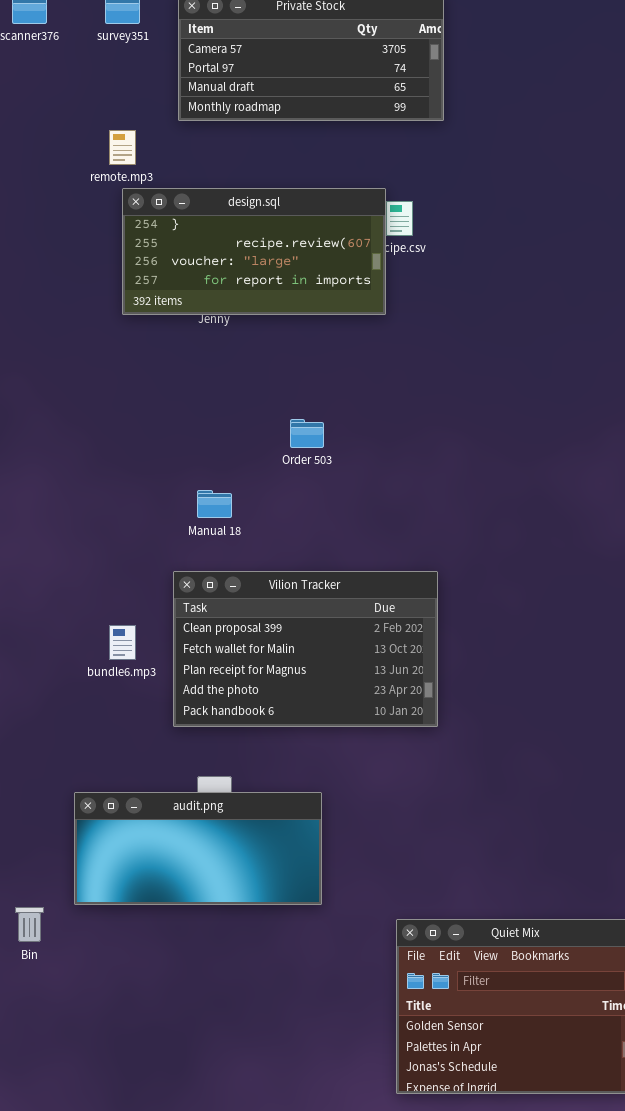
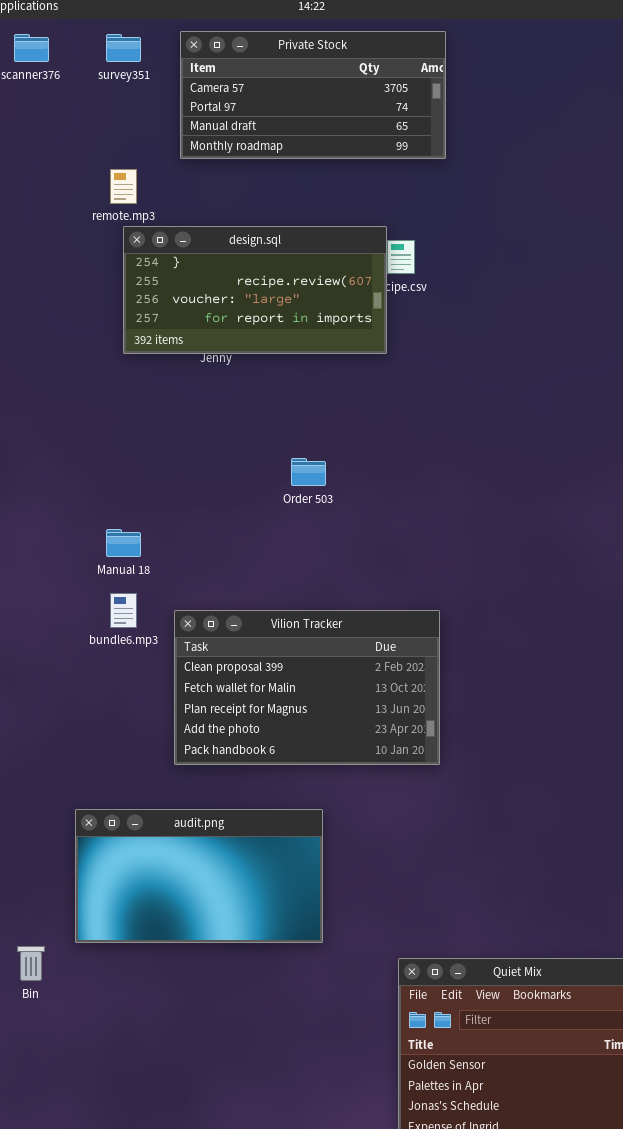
Manual 18: [197,490,232,518] -> [106,529,141,557], moved
bundle6.mp3: [109,625,136,660] -> [110,593,137,628], moved
audit.png: [74,792,322,905] -> [75,809,323,943], resized

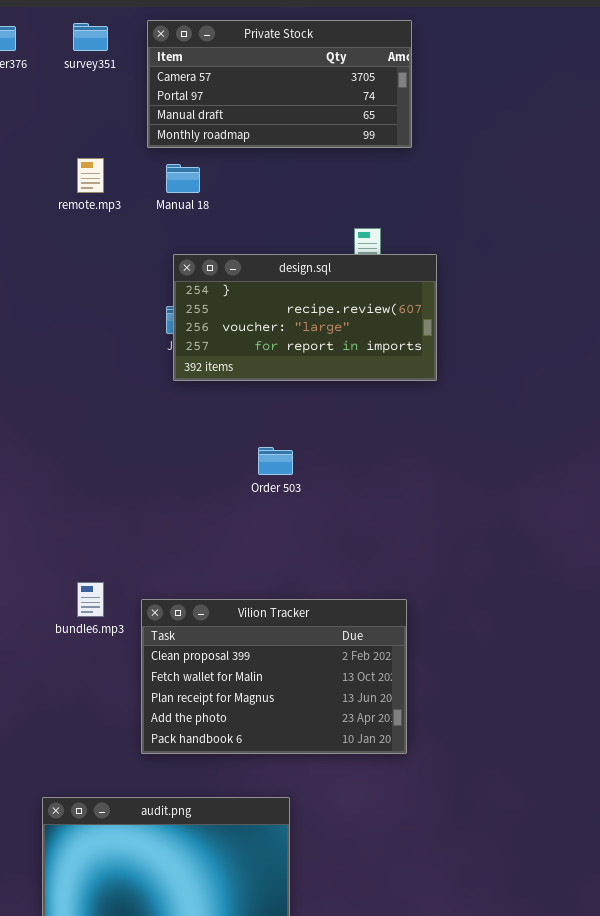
design.sql: [123,226,387,354] -> [173,254,437,381], moved
Manual 18: [106,529,141,557] -> [166,164,200,193], moved

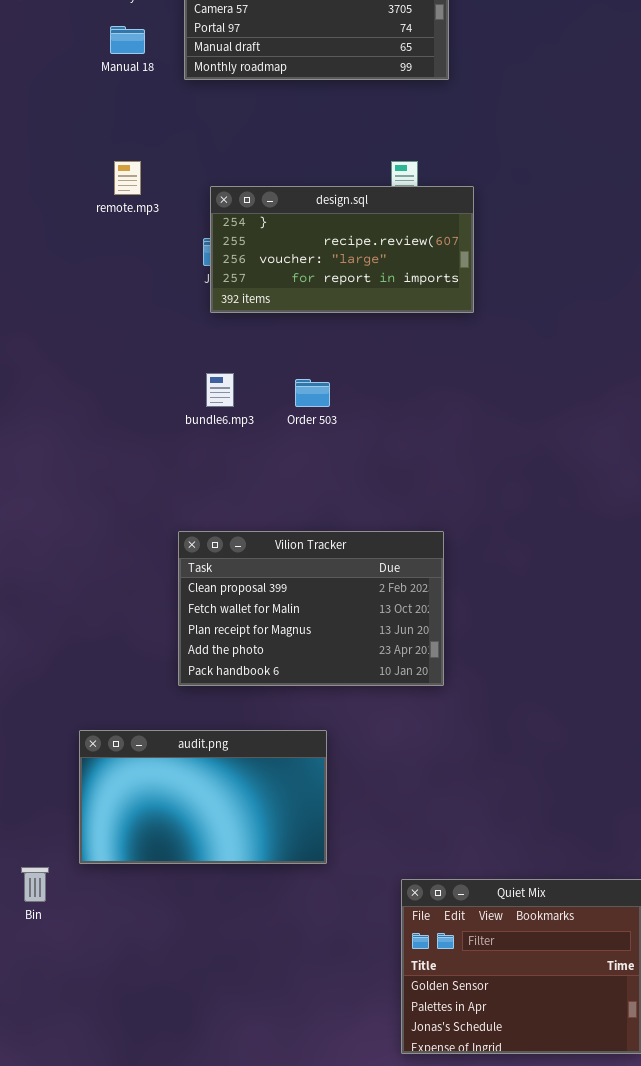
remote.mp3: [77,158,104,193] -> [114,161,141,195], moved
Manual 18: [166,164,200,193] -> [110,26,145,54], moved
bundle6.mp3: [77,582,104,617] -> [206,373,234,407], moved

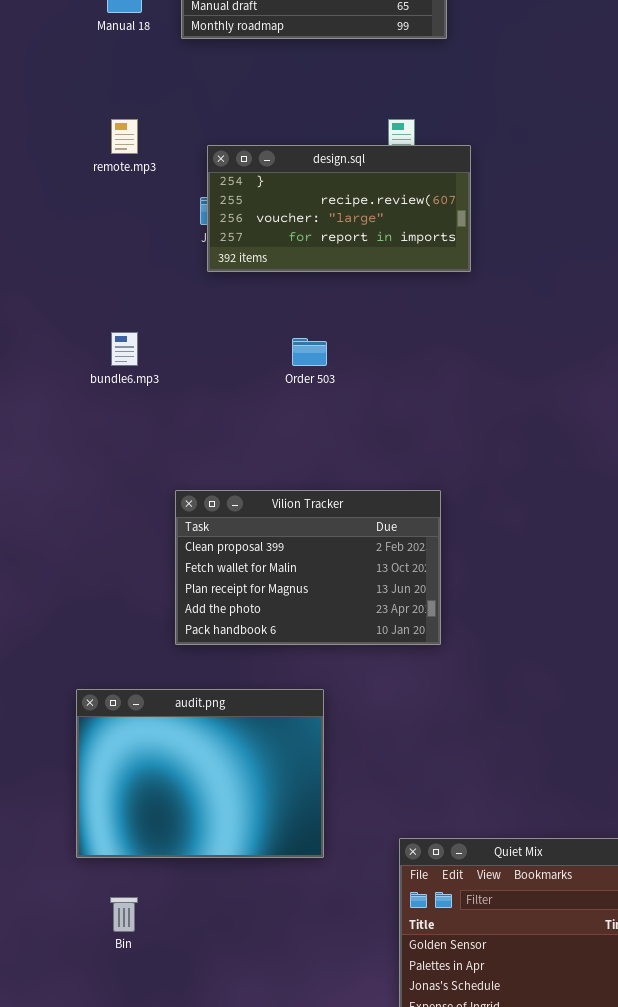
bundle6.mp3: [206,373,234,407] -> [111,332,138,366], moved
audit.png: [79,730,327,864] -> [76,689,324,858], resized
Bin: [21,867,49,902] -> [110,897,138,932], moved

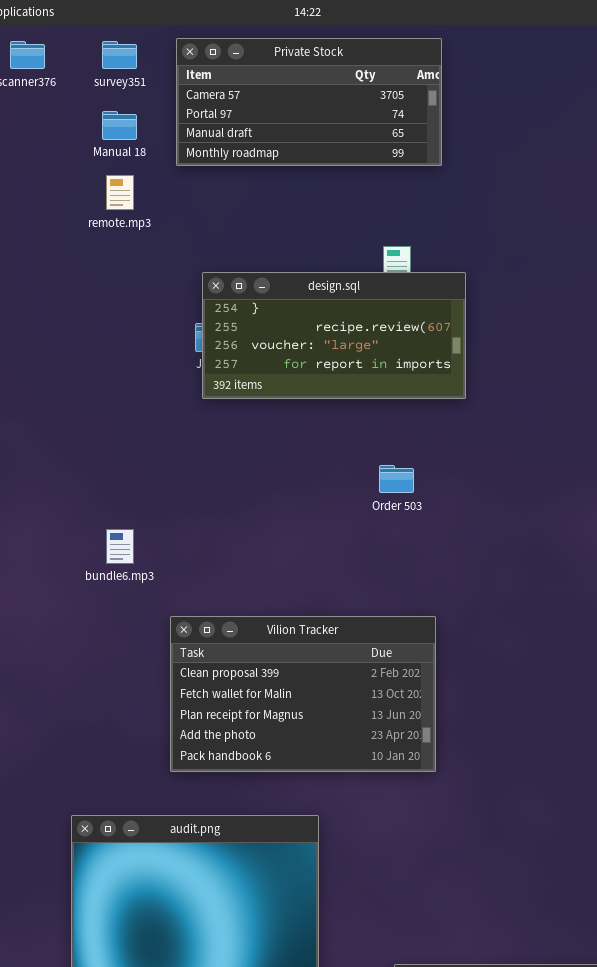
remote.mp3: [111,119,138,154] -> [106,175,134,210], moved
bundle6.mp3: [111,332,138,366] -> [106,529,134,564], moved
Order 503: [292,338,327,366] -> [379,465,414,493], moved

